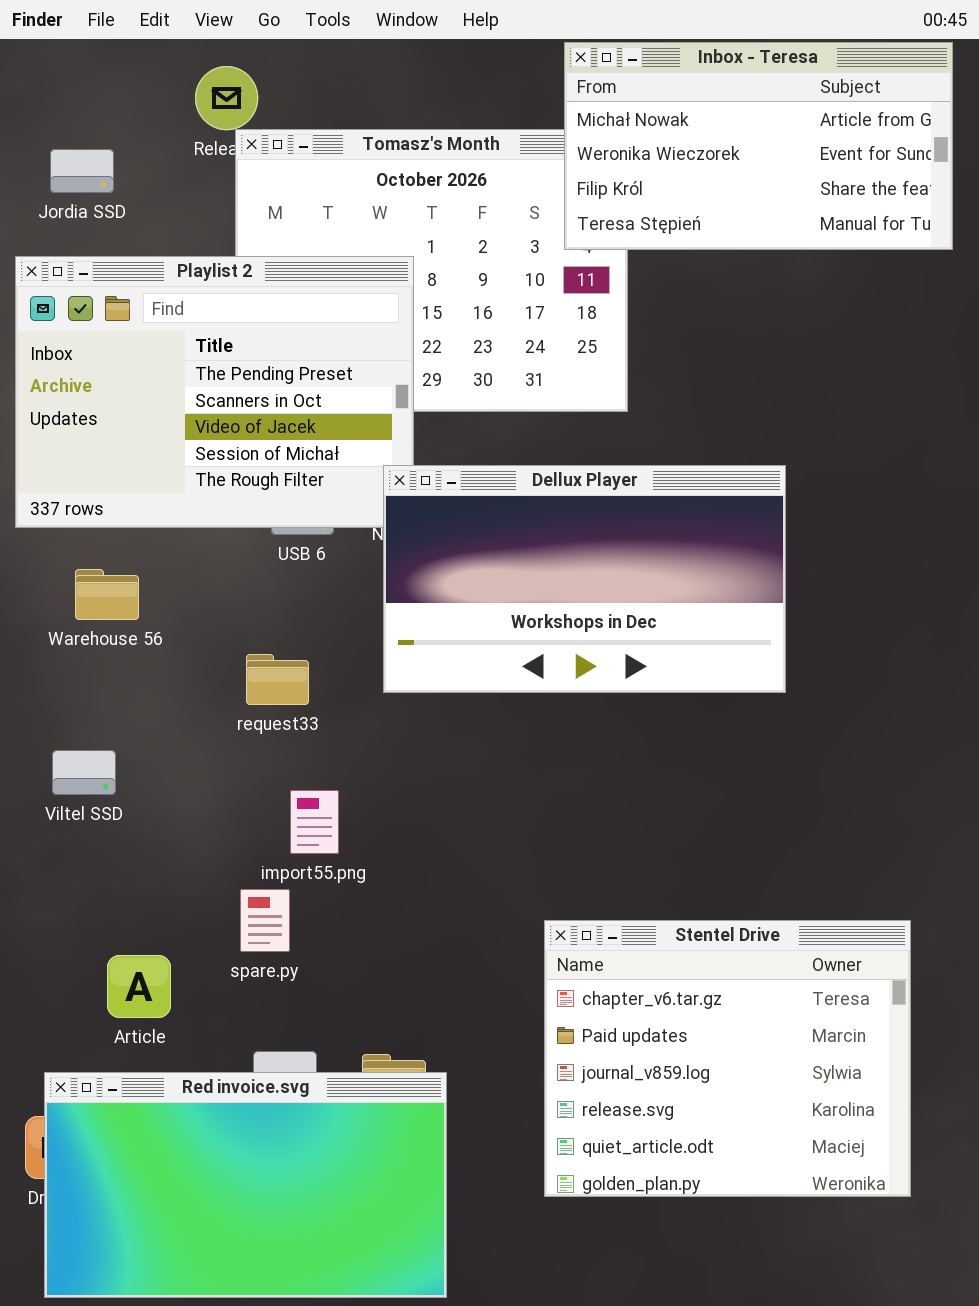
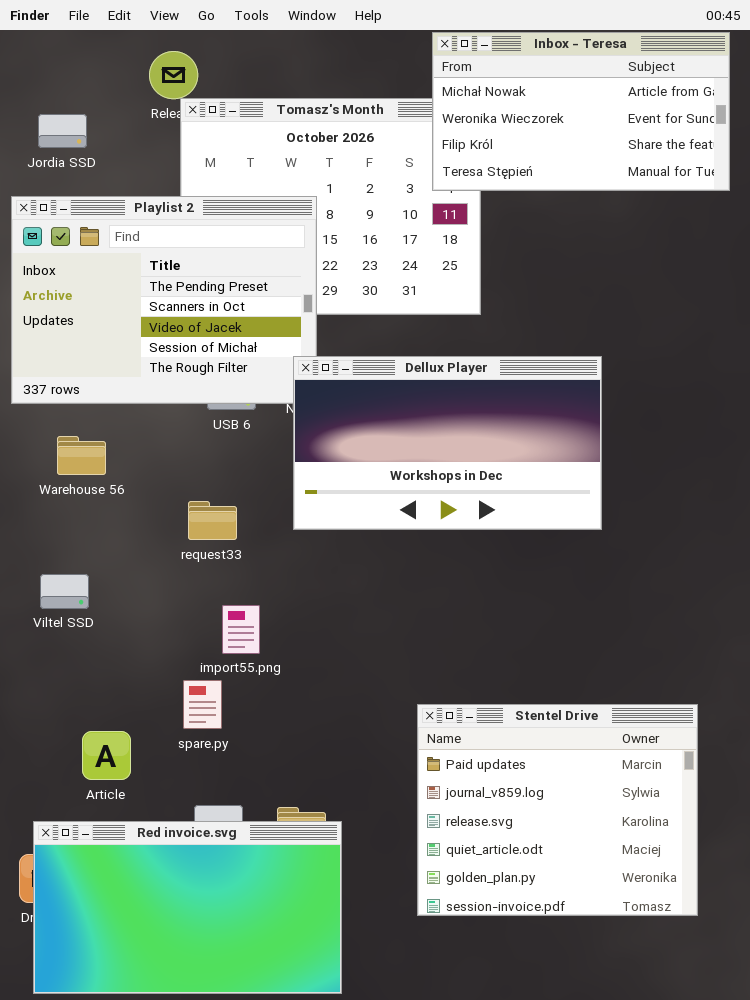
Stentel Drive: [544,920,911,1197] -> [417,704,698,916], scrolled down 1 row

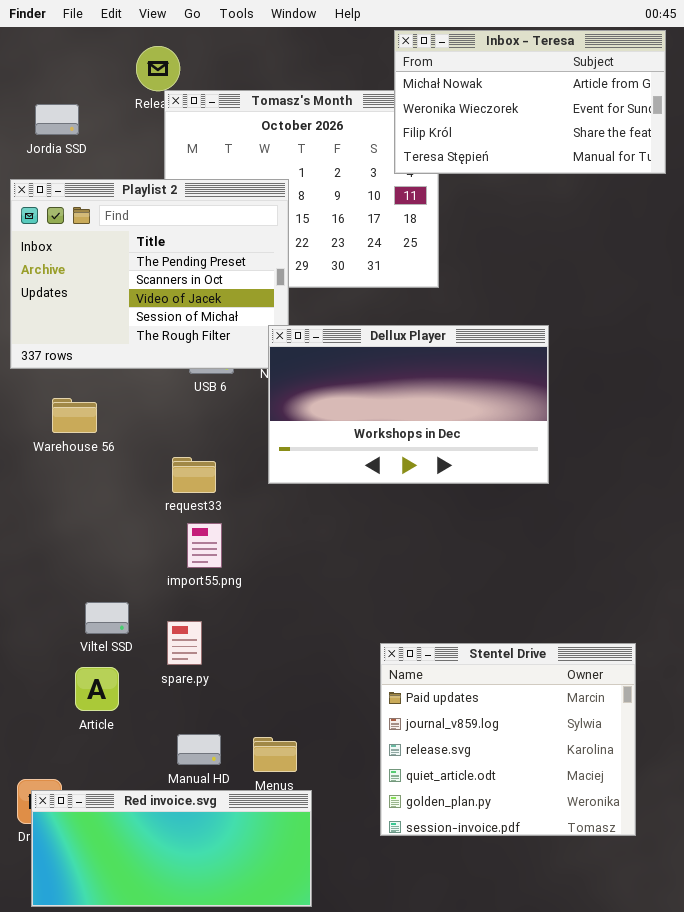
Viltel SSD: [40,574,89,609] -> [85,602,129,634], moved
import55.png: [222,605,260,654] -> [187,523,222,568], moved
Red invoice.svg: [33,821,342,994] -> [31,790,312,907], resized

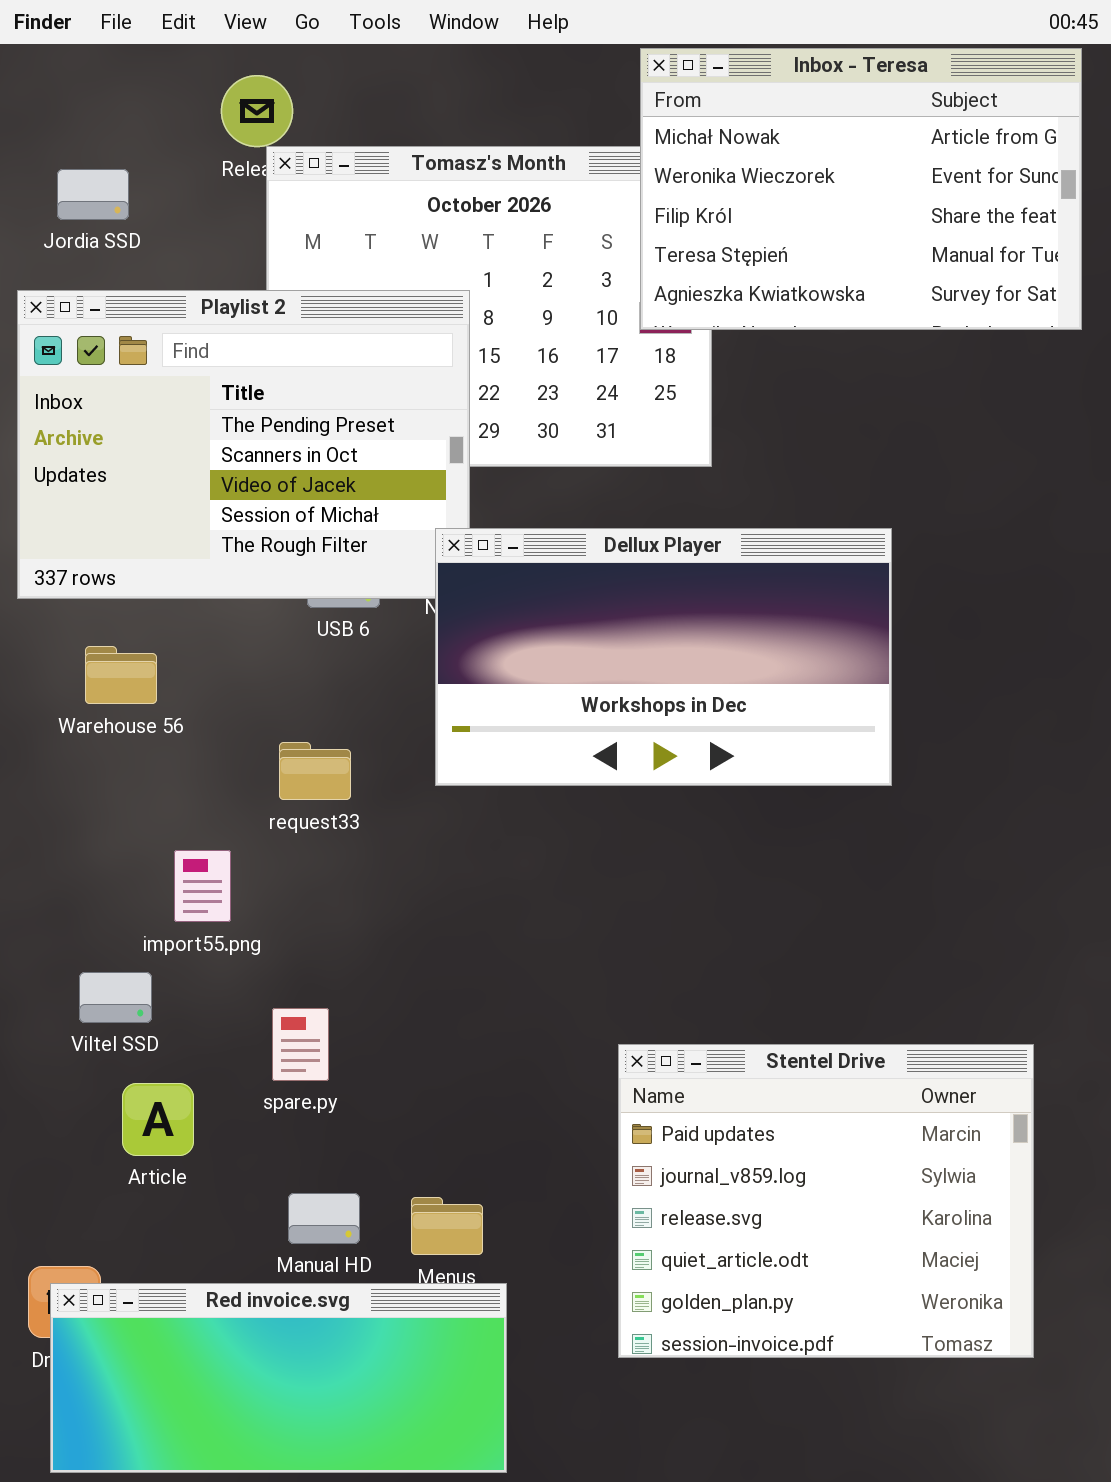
Inbox - Teresa: [394,30,666,174] -> [640,48,1082,330], resized
import55.png: [187,523,222,568] -> [174,850,231,922], moved
Viltel SSD: [85,602,129,634] -> [79,972,152,1023], moved

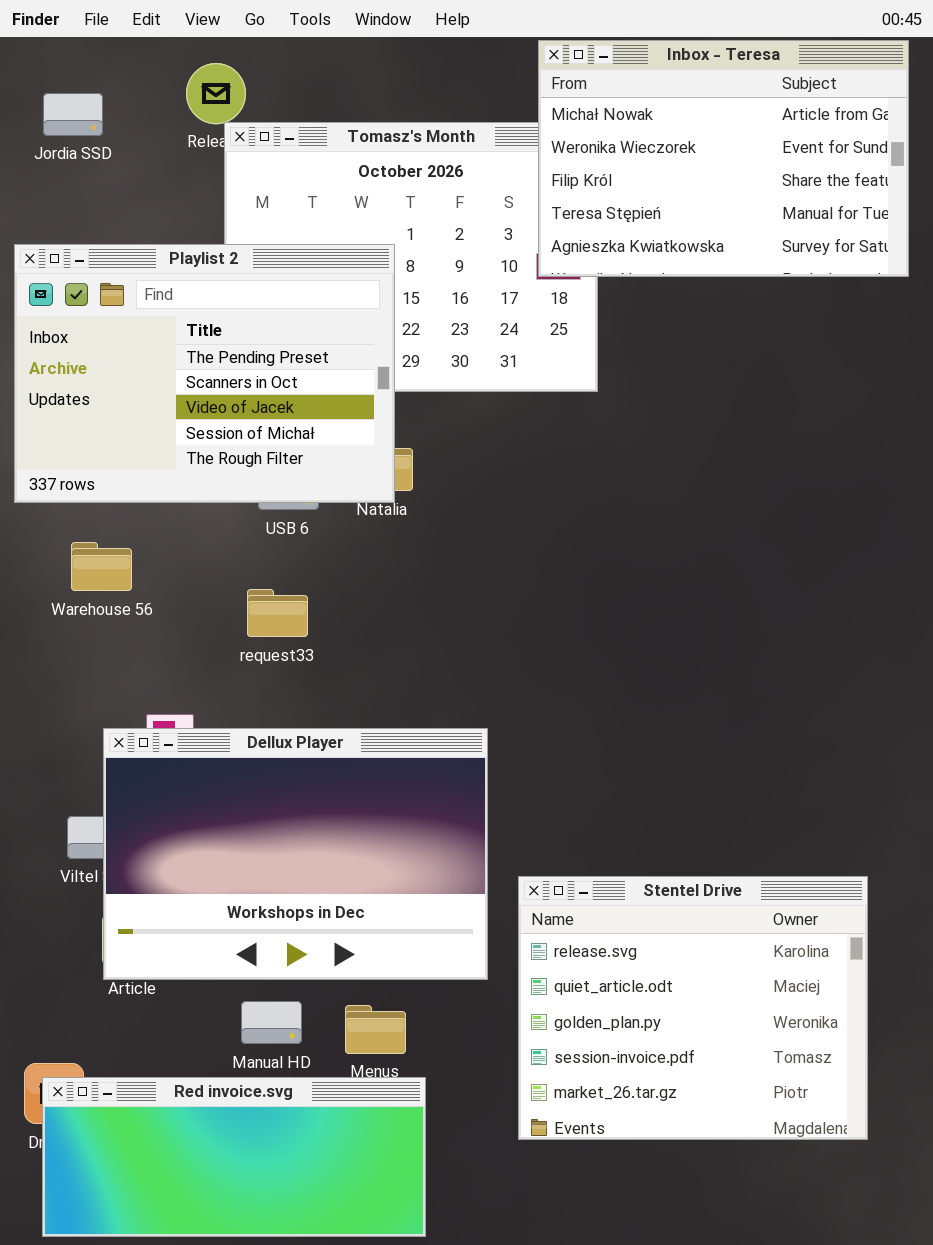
Jordia SSD: [57,169,129,220] -> [43,93,103,136], moved
Dellux Player: [435,528,892,786] -> [103,728,488,980], moved, resized
request33: [279,742,351,800] -> [247,589,308,637], moved
Stentel Drive: [618,1044,1034,1358] -> [518,876,868,1140], scrolled down 2 rows

